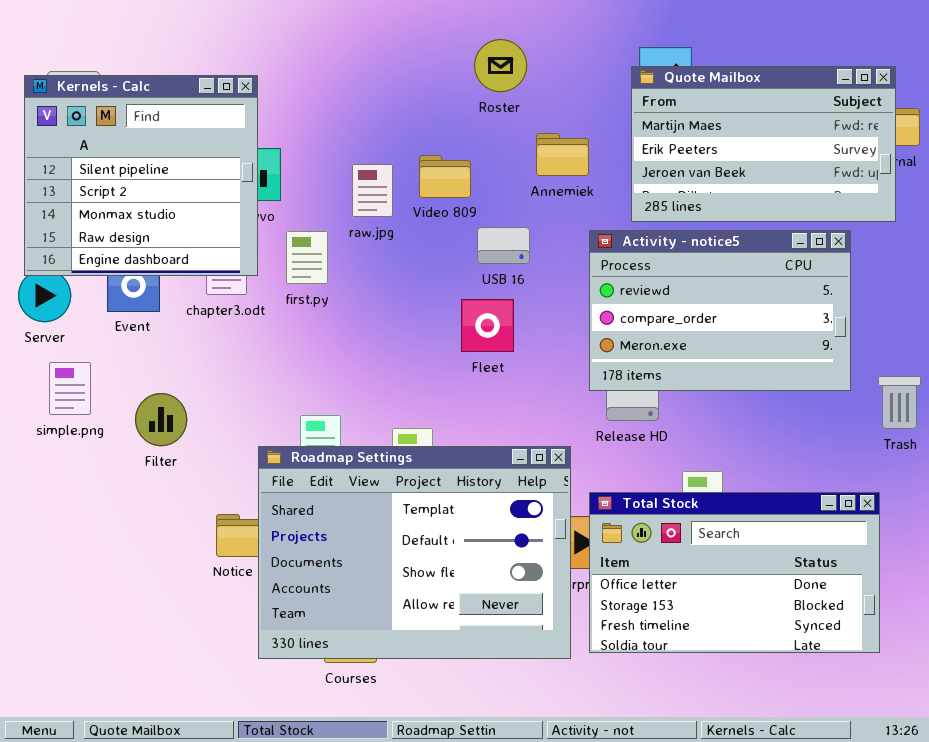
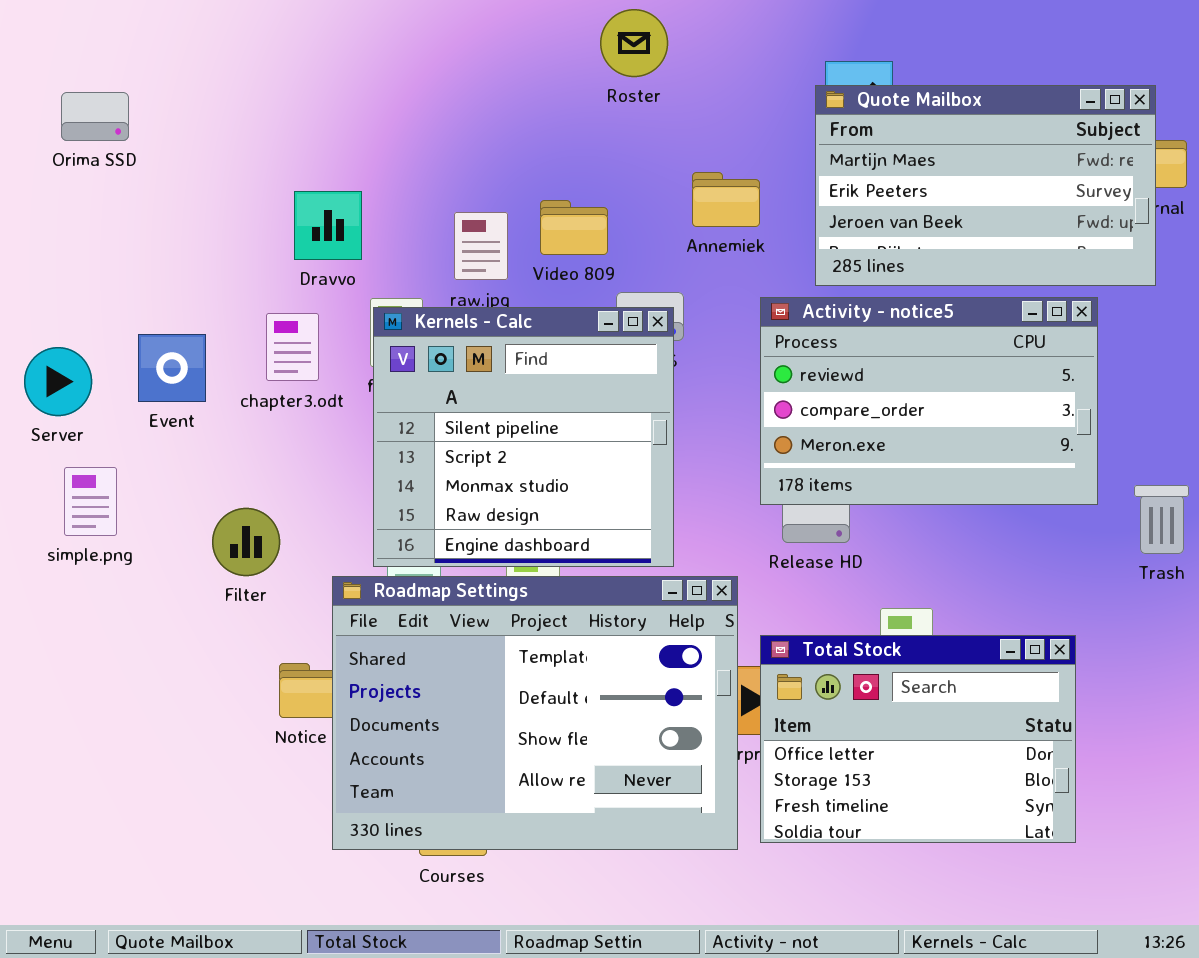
Roster: [474,39,527,92] -> [600,9,668,77], moved
Kernels - Calc: [24,75,258,276] -> [373,307,674,567], moved
Filter: [135,393,187,446] -> [212,508,280,576], moved
Total Stock: [589,492,880,653] -> [760,635,1076,843], resized

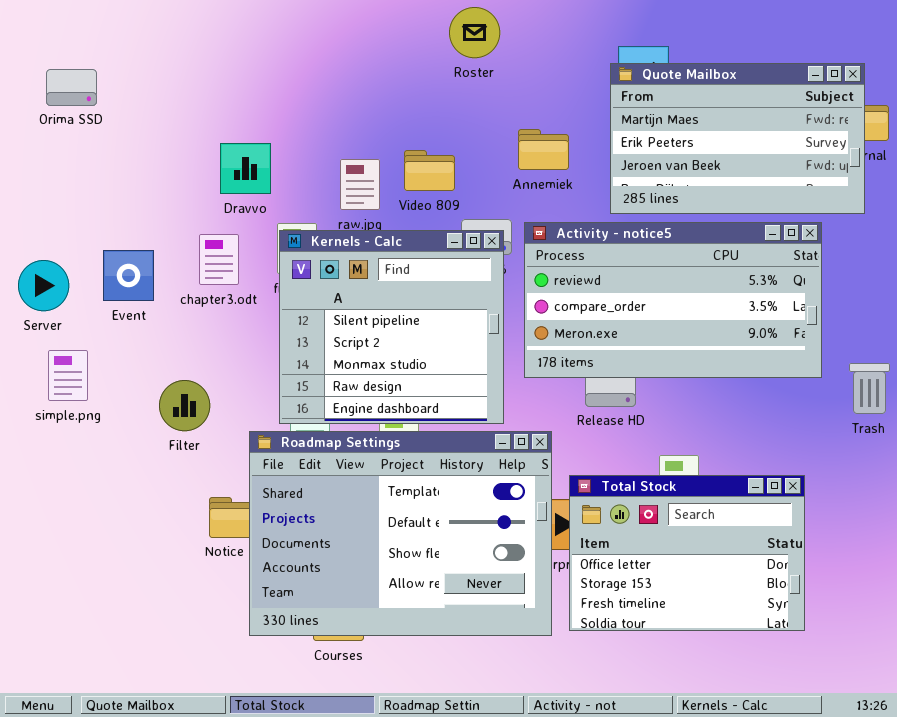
Activity - notice5: [760,297,1098,505] -> [524,222,822,378], resized

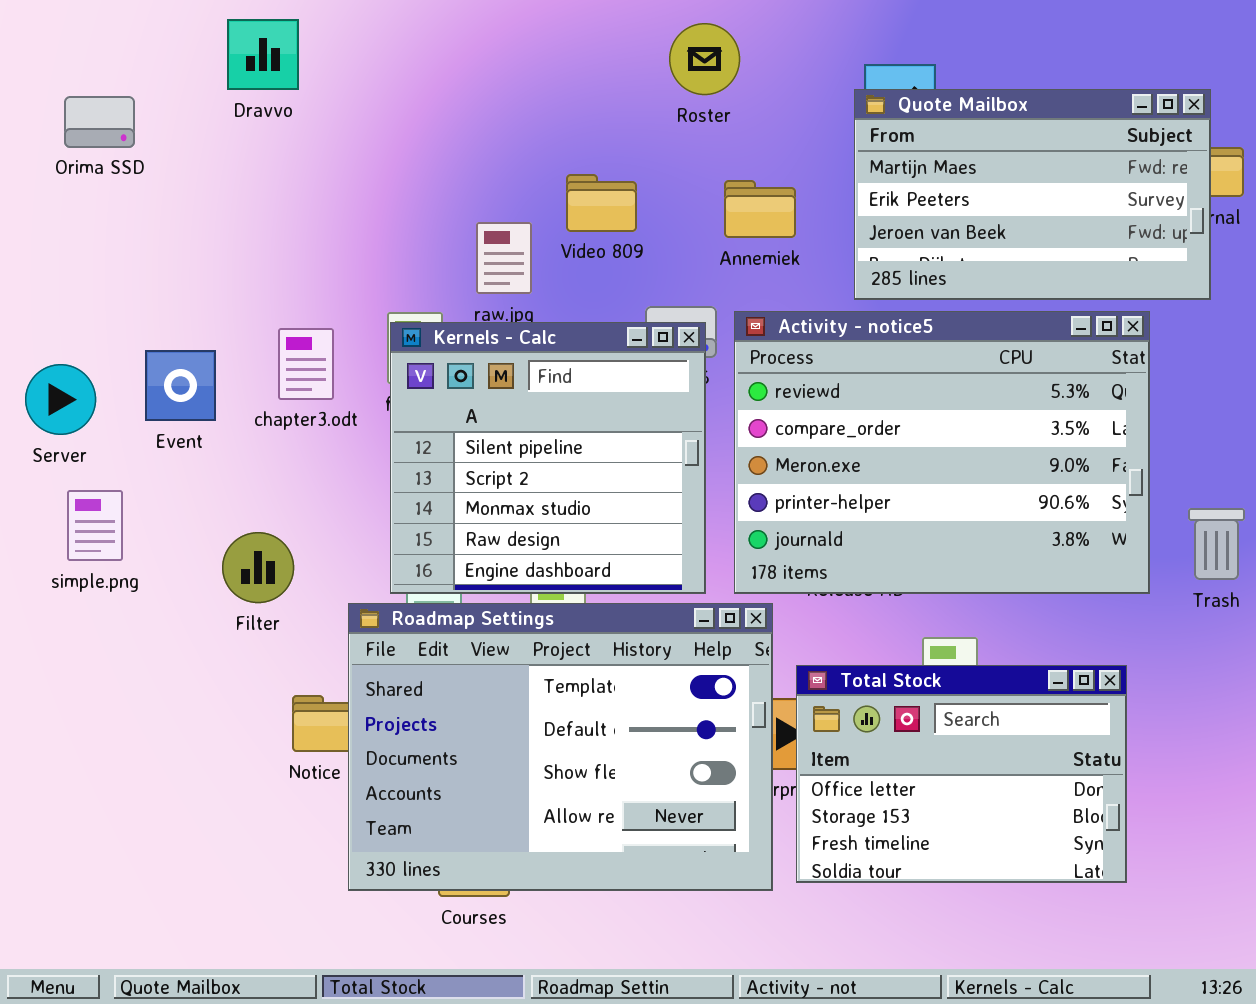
Roster: [449,7,500,58] -> [669,23,740,95], moved
Dravvo: [220,143,271,194] -> [227,19,299,90], moved
Video 809: [404,150,455,191] -> [566,174,637,232], moved
Activity - notice5: [524,222,822,378] -> [734,311,1150,594], resized

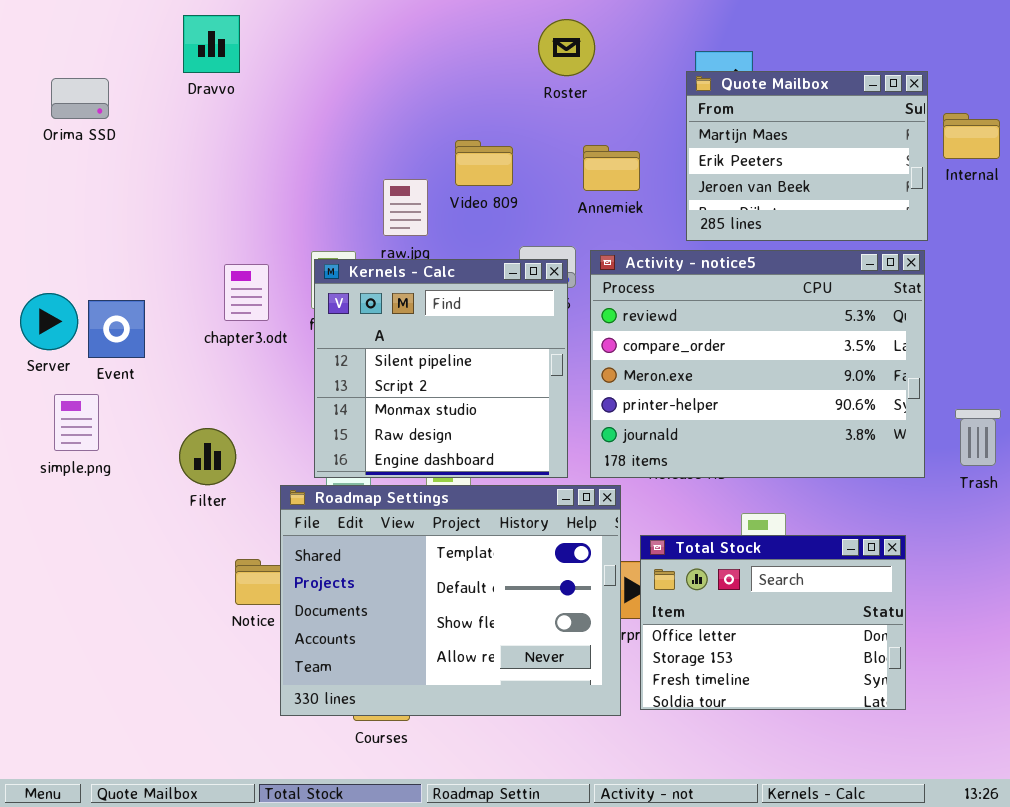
Quote Mailbox: [854,89,1211,300] -> [686,71,928,241], resized
Event: [145,350,216,421] -> [88,300,145,358], moved

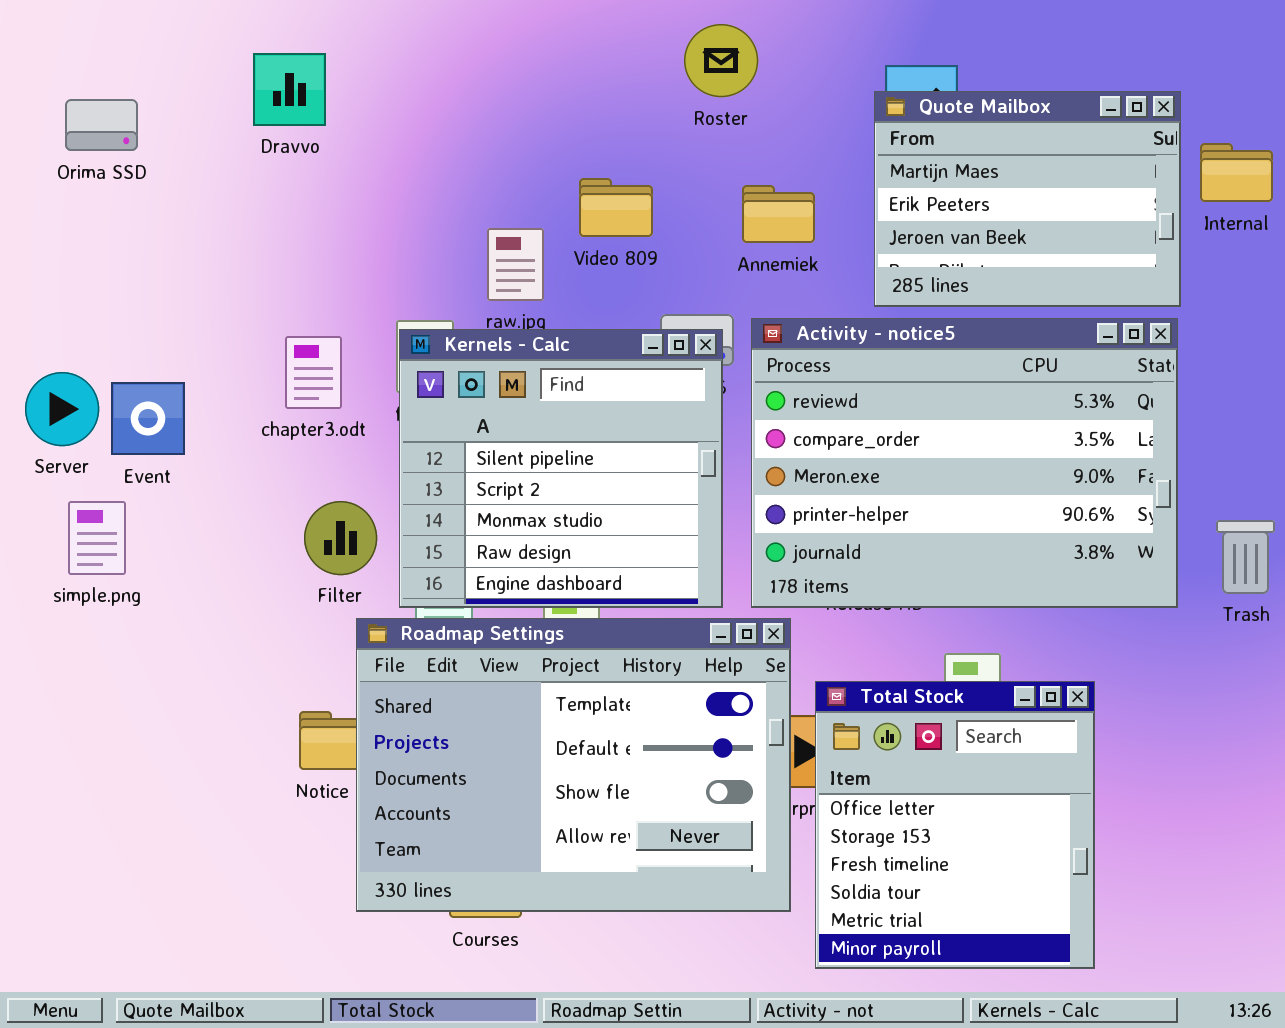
Dravvo: [183,15,240,73] -> [253,53,326,126], moved
Filter: [179,428,236,485] -> [304,501,377,575], moved
Total Stock: [640,535,906,710] -> [815,681,1095,969], resized

